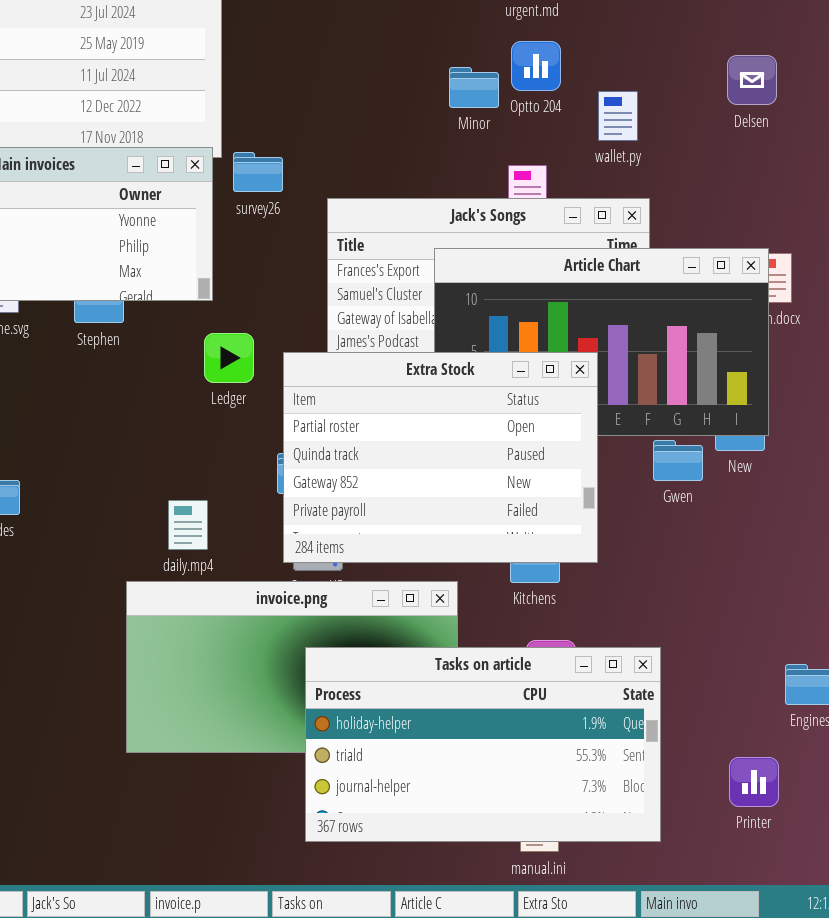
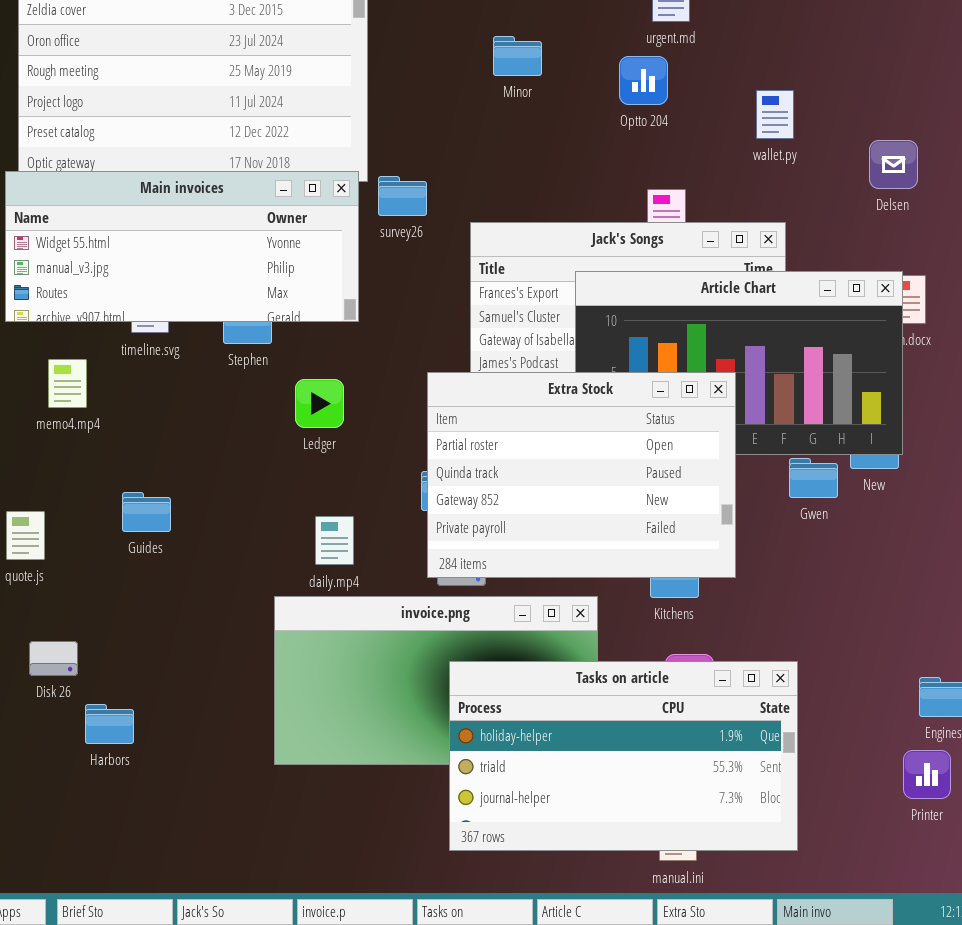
Optto 204: [511,41,561,91] -> [619,56,668,105], moved
Delsen: [727,55,777,105] -> [869,140,918,189], moved
Minor: [449,67,499,108] -> [493,36,542,76], moved
wallet.py: [598,91,638,141] -> [756,90,794,139], moved
Ledger: [204,333,254,383] -> [295,379,344,428], moved
Printer: [729,757,779,807] -> [903,750,951,799], moved

